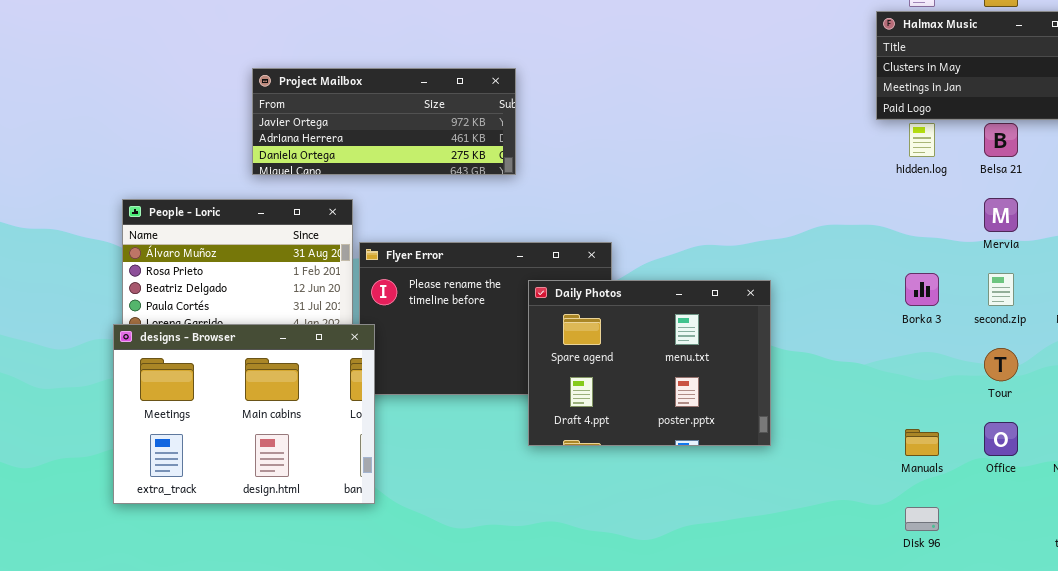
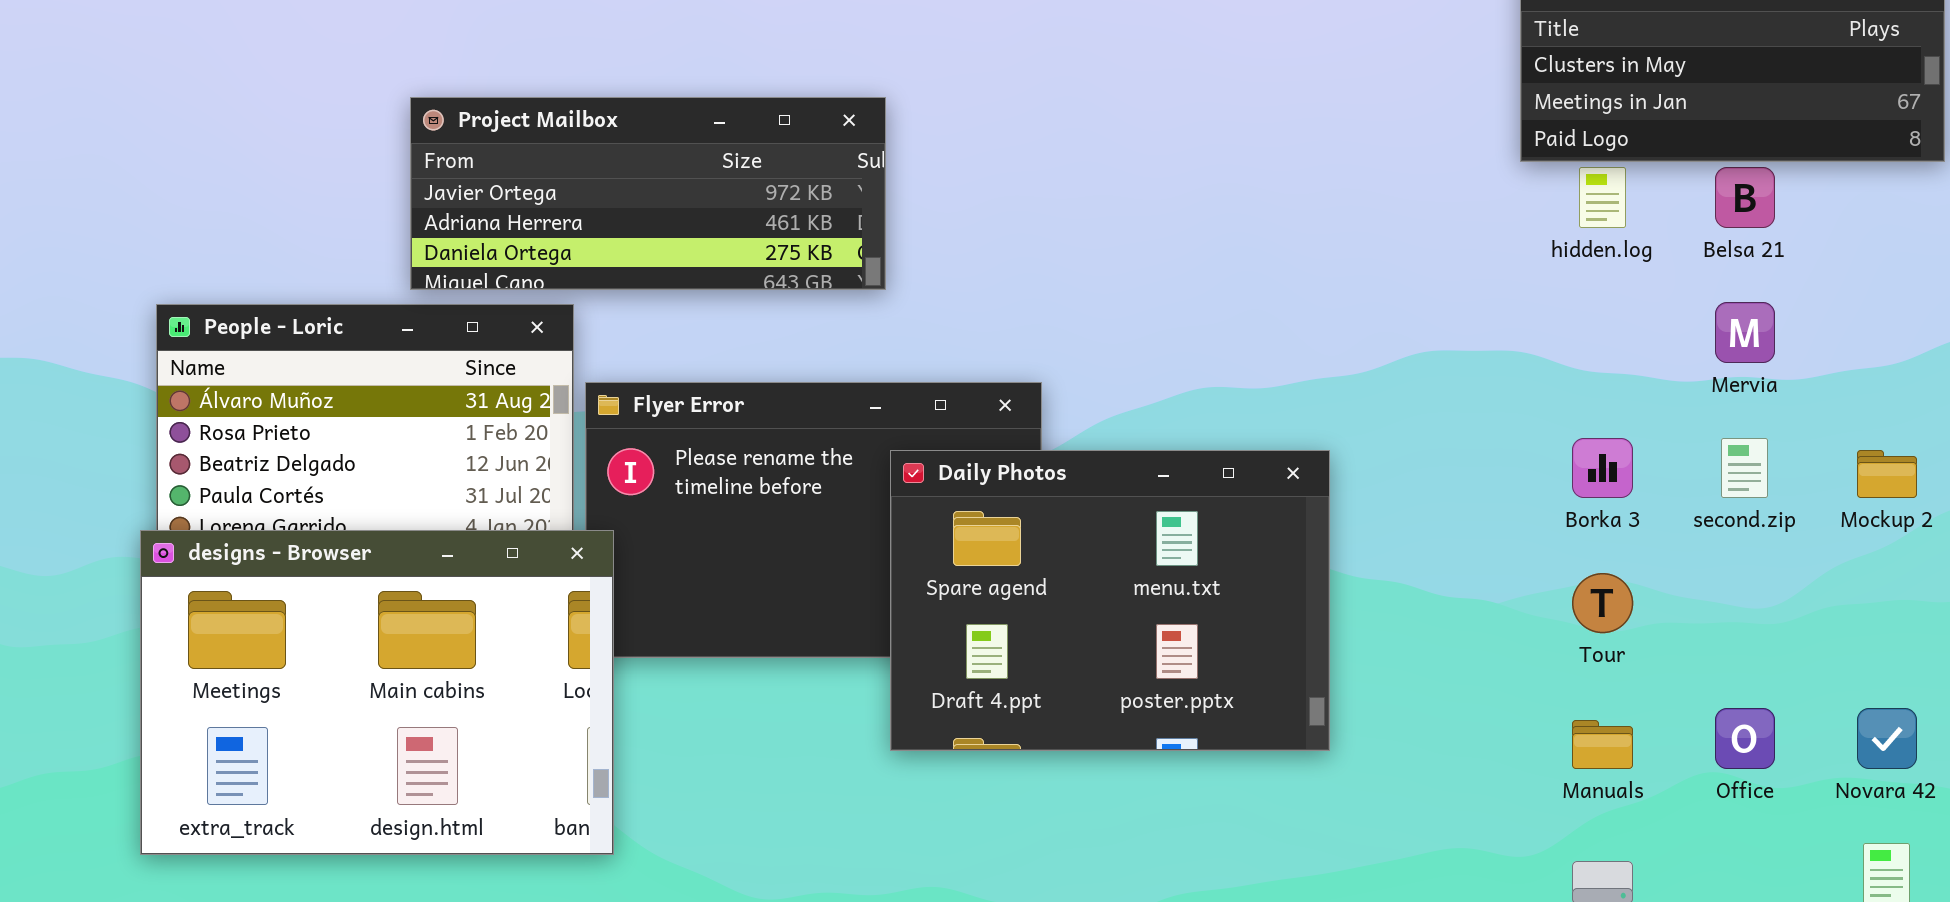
Project Mailbox: [252,68,516,175] -> [410,97,886,290], moved
Tour: [984,348,1018,381] -> [1572,573,1633,633], moved

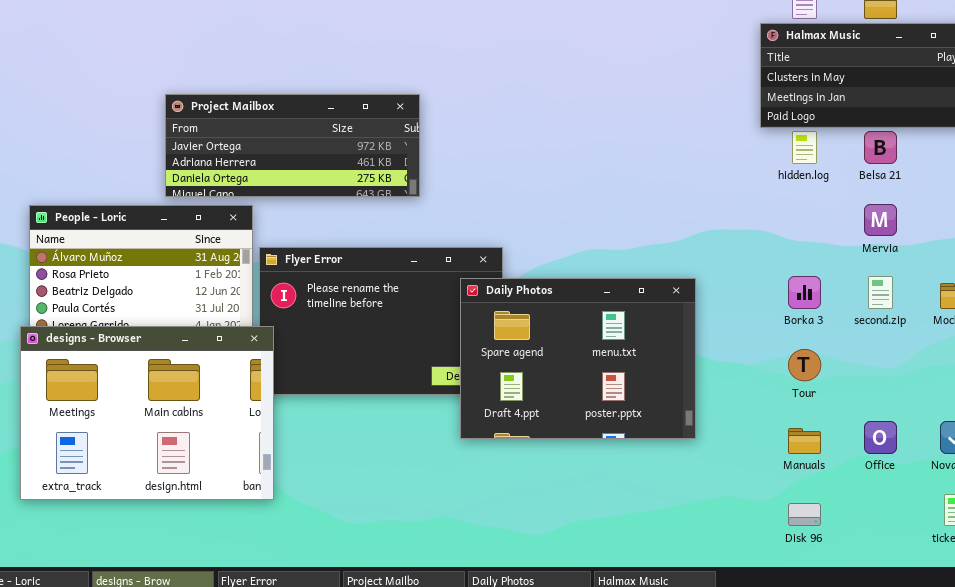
Daily Photos: [890,450,1330,751] -> [460,278,696,439], moved

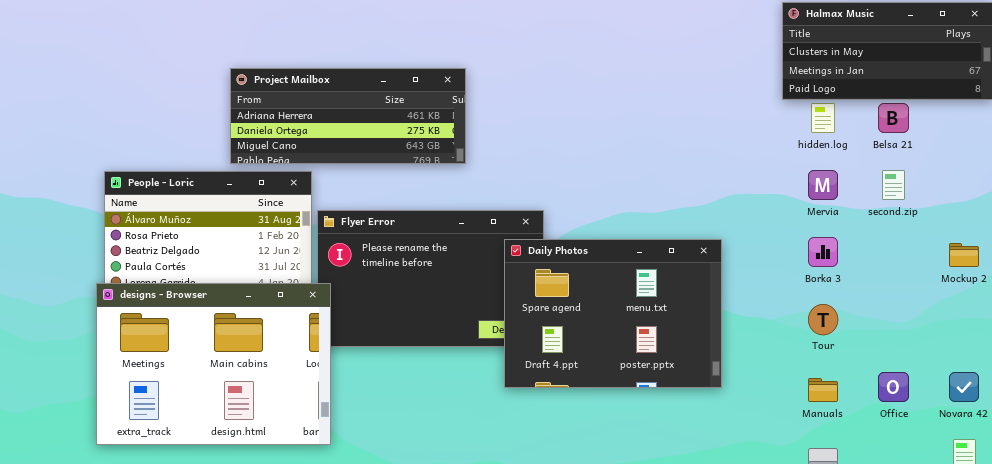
Project Mailbox: [165,94,420,197] -> [230,68,466,164], scrolled down 1 row
Mervia: [864,204,897,236] -> [808,170,838,200], moved
second.zip: [868,276,893,309] -> [882,170,905,200], moved

